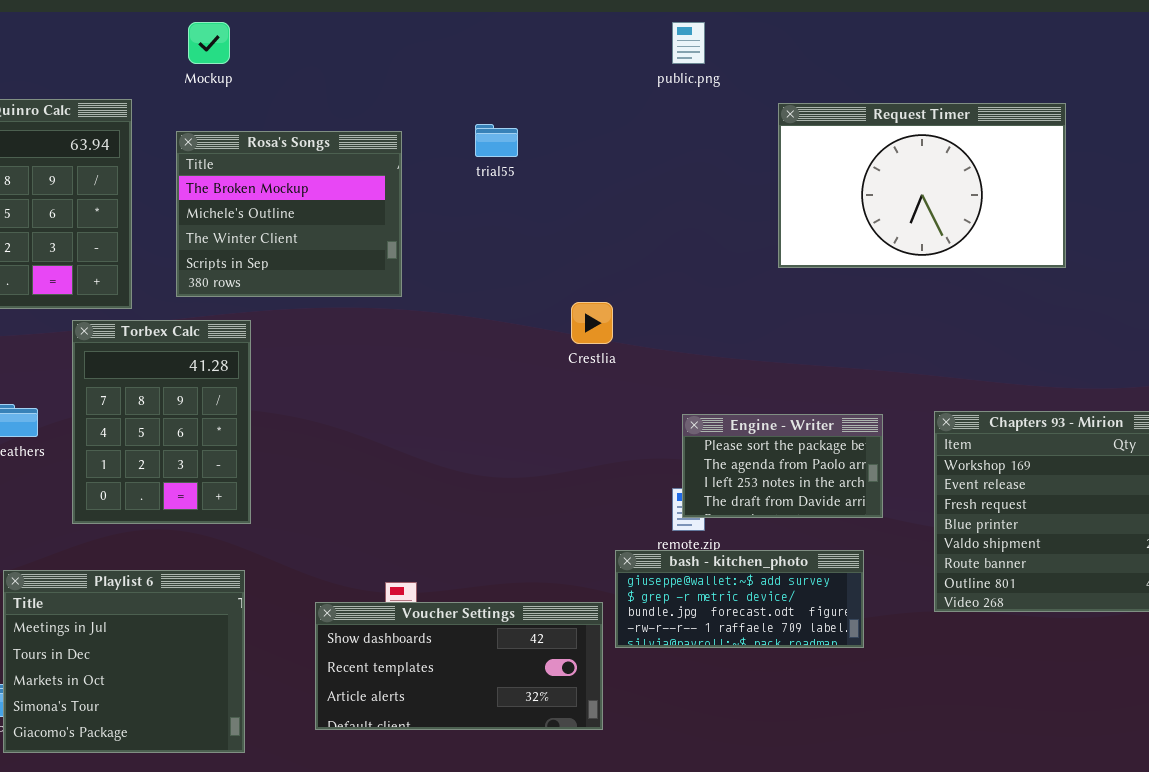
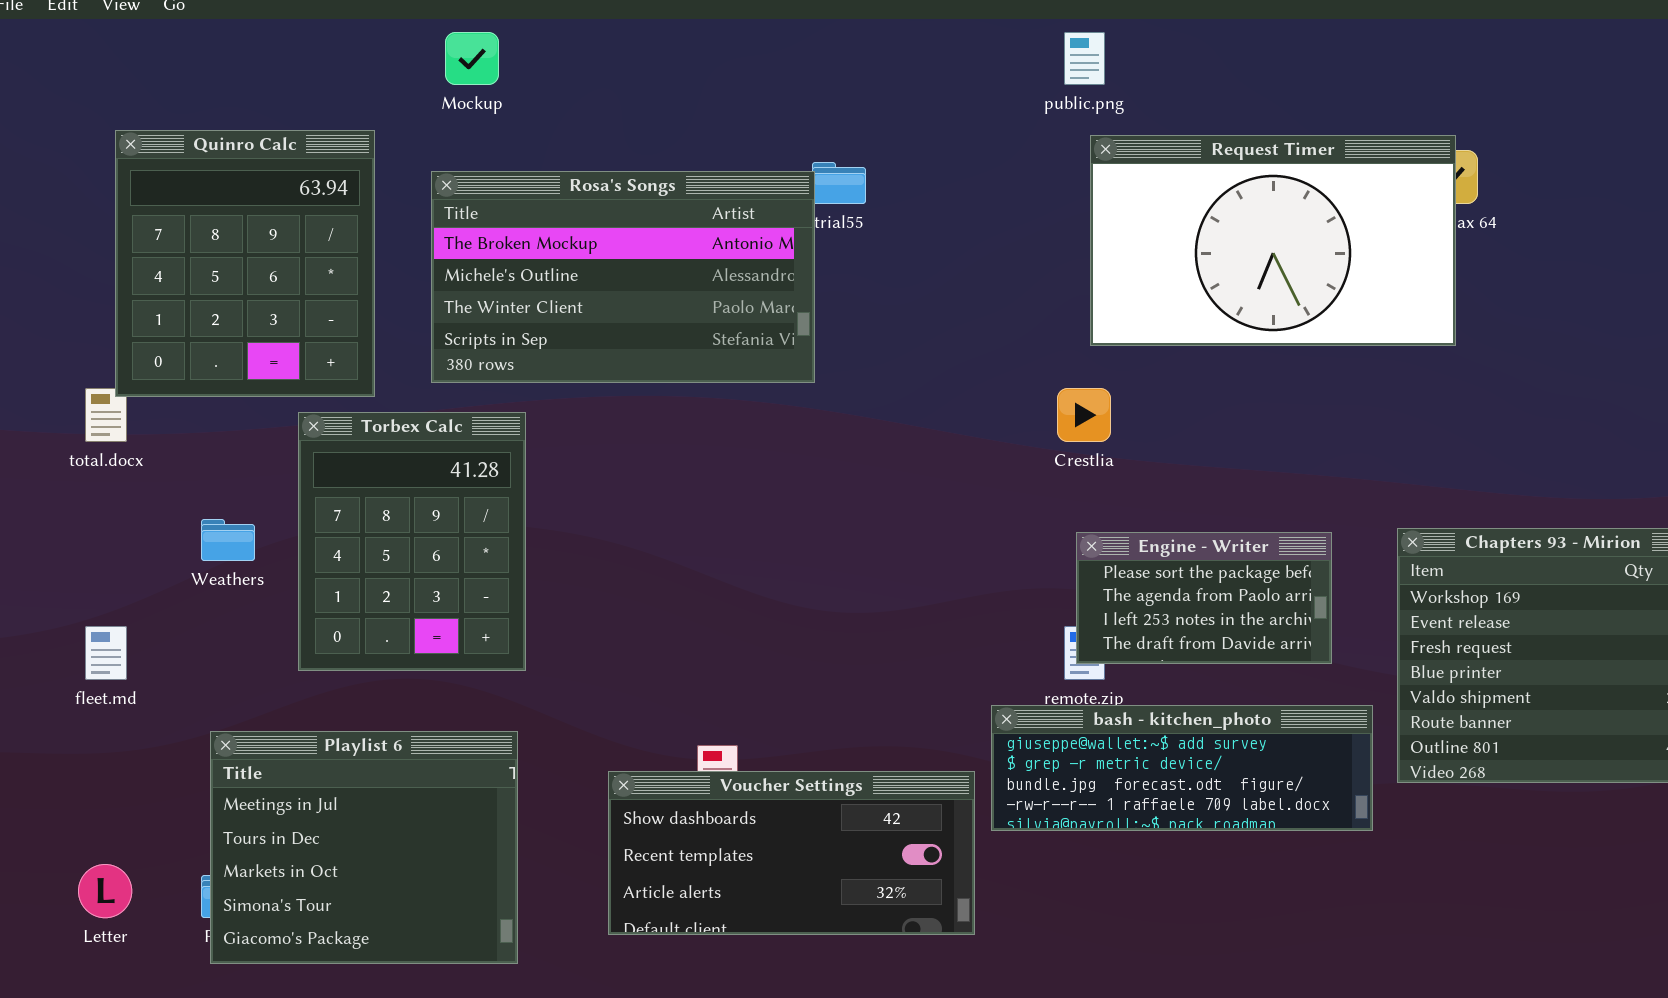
Request Timer: [778,103,1066,268] -> [1090,135,1456,346], moved
Rosa's Songs: [176,131,402,297] -> [431,171,815,383], resized
Crestlia: [571,302,613,344] -> [1057,388,1111,442], moved
bash - kitchen_photo: [615,550,864,648] -> [991,705,1373,831], resized

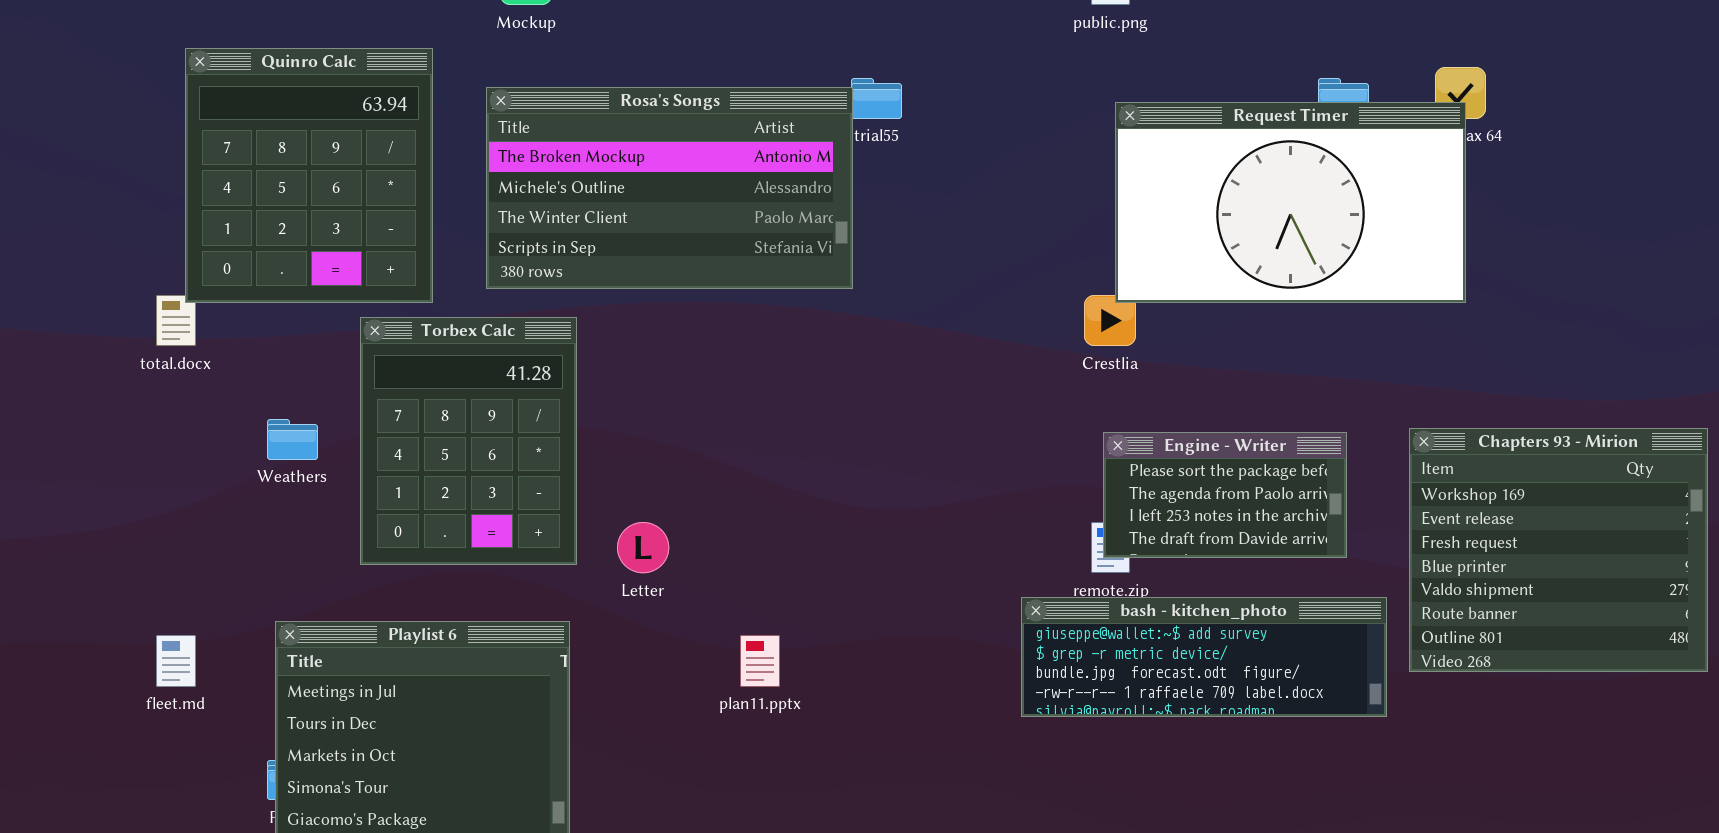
Request Timer: [1090,135,1456,346] -> [1115,102,1466,303], moved
fleet.md: [85,626,127,680] -> [156,635,196,687], moved
Voucher Settings: [608,771,975,935] -> none, closed
Letter: [78,864,132,918] -> [617,522,669,573], moved

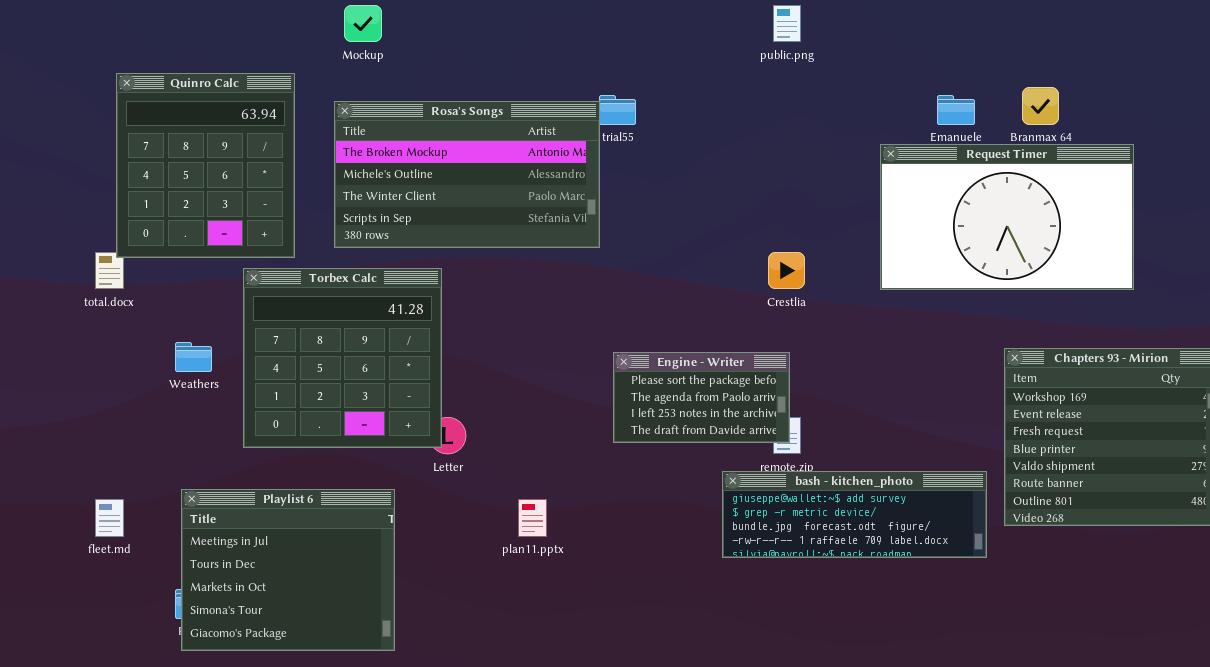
Request Timer: [1115,102,1466,303] -> [880,144,1134,290], moved
Torbex Calc: [360,317,577,565] -> [243,268,442,448], resized
Engine - Writer: [1103,432,1347,558] -> [613,352,790,443], moved

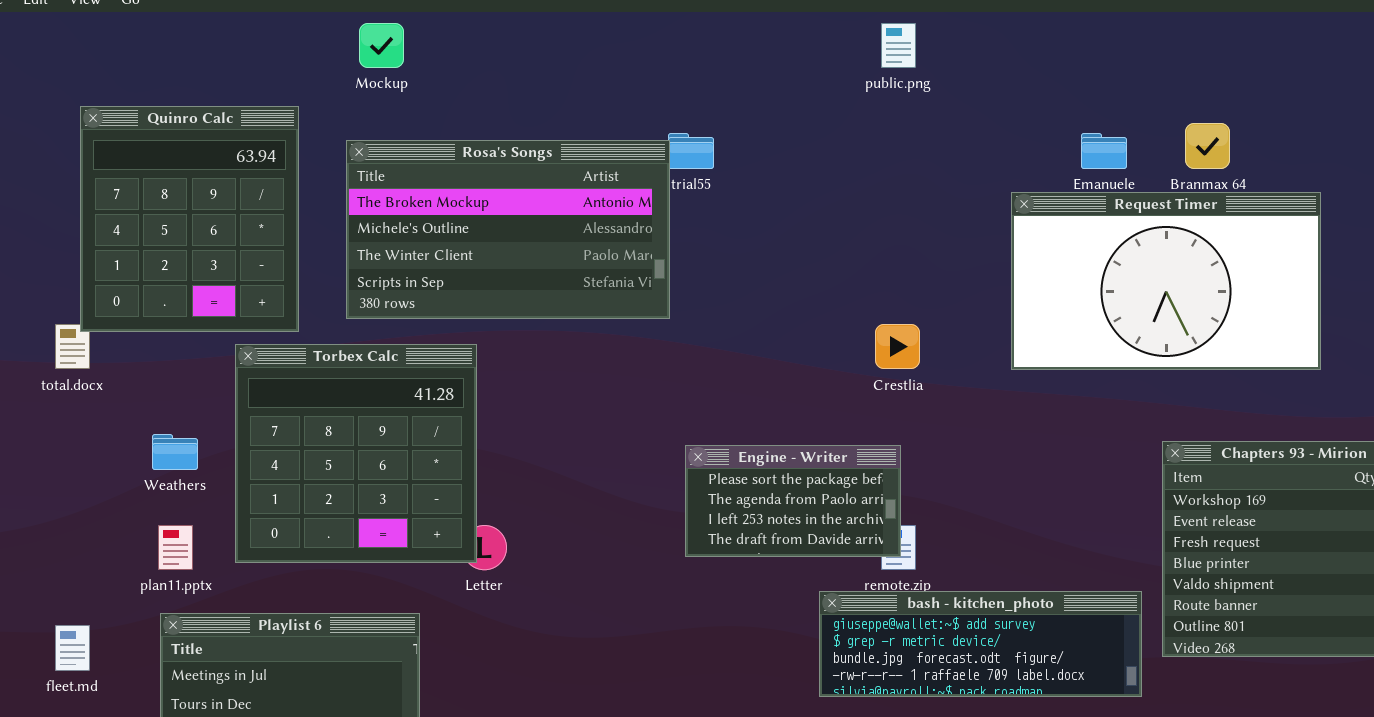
plan11.pptx: [518,499,547,537] -> [158,525,193,570], moved

